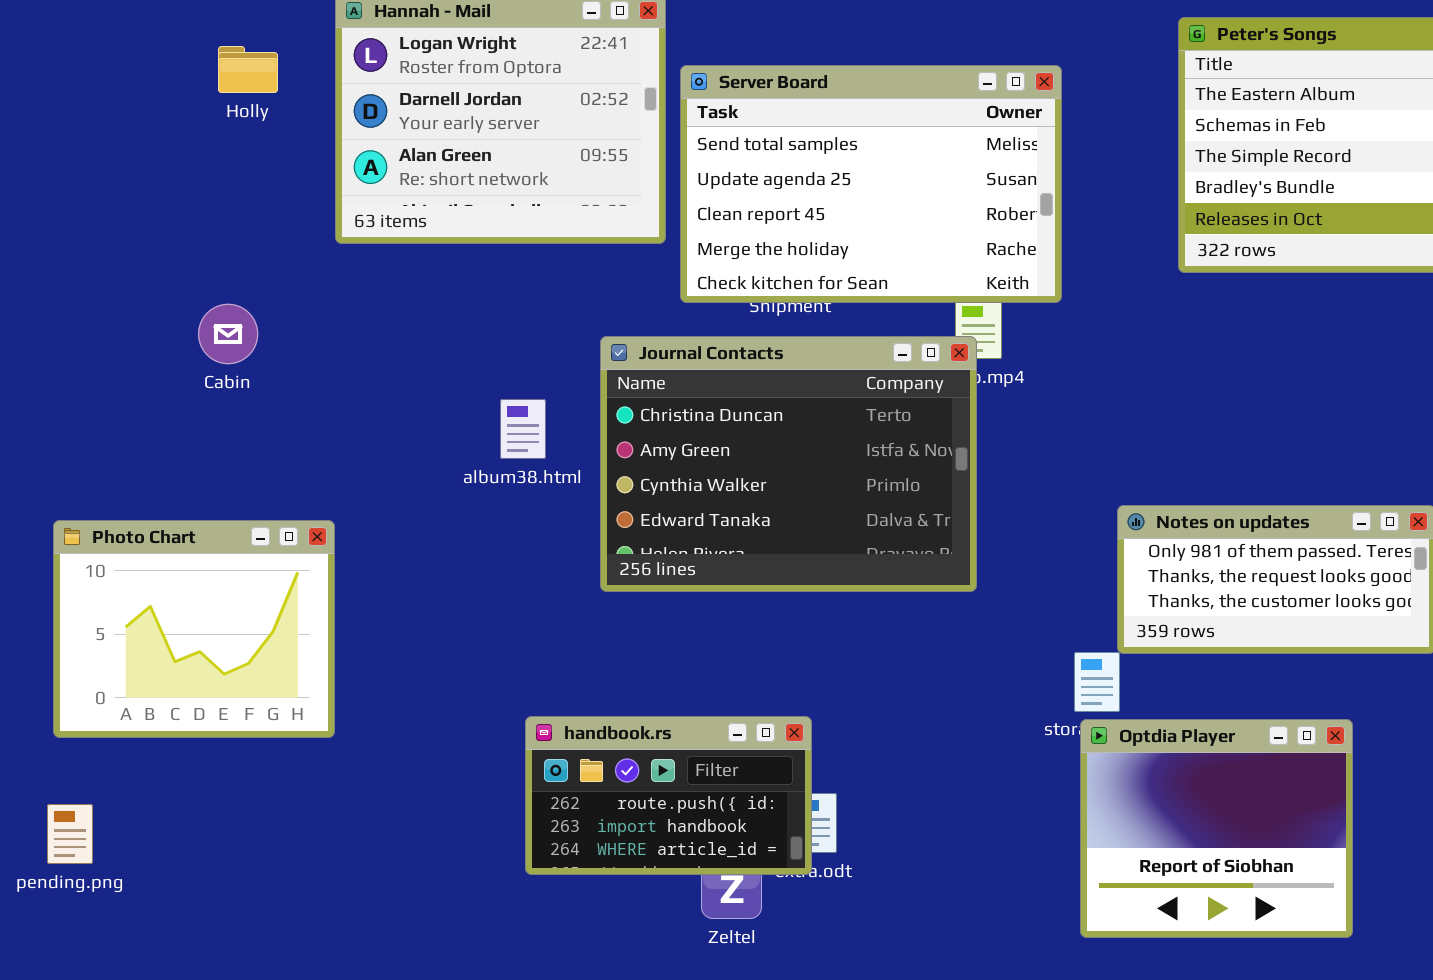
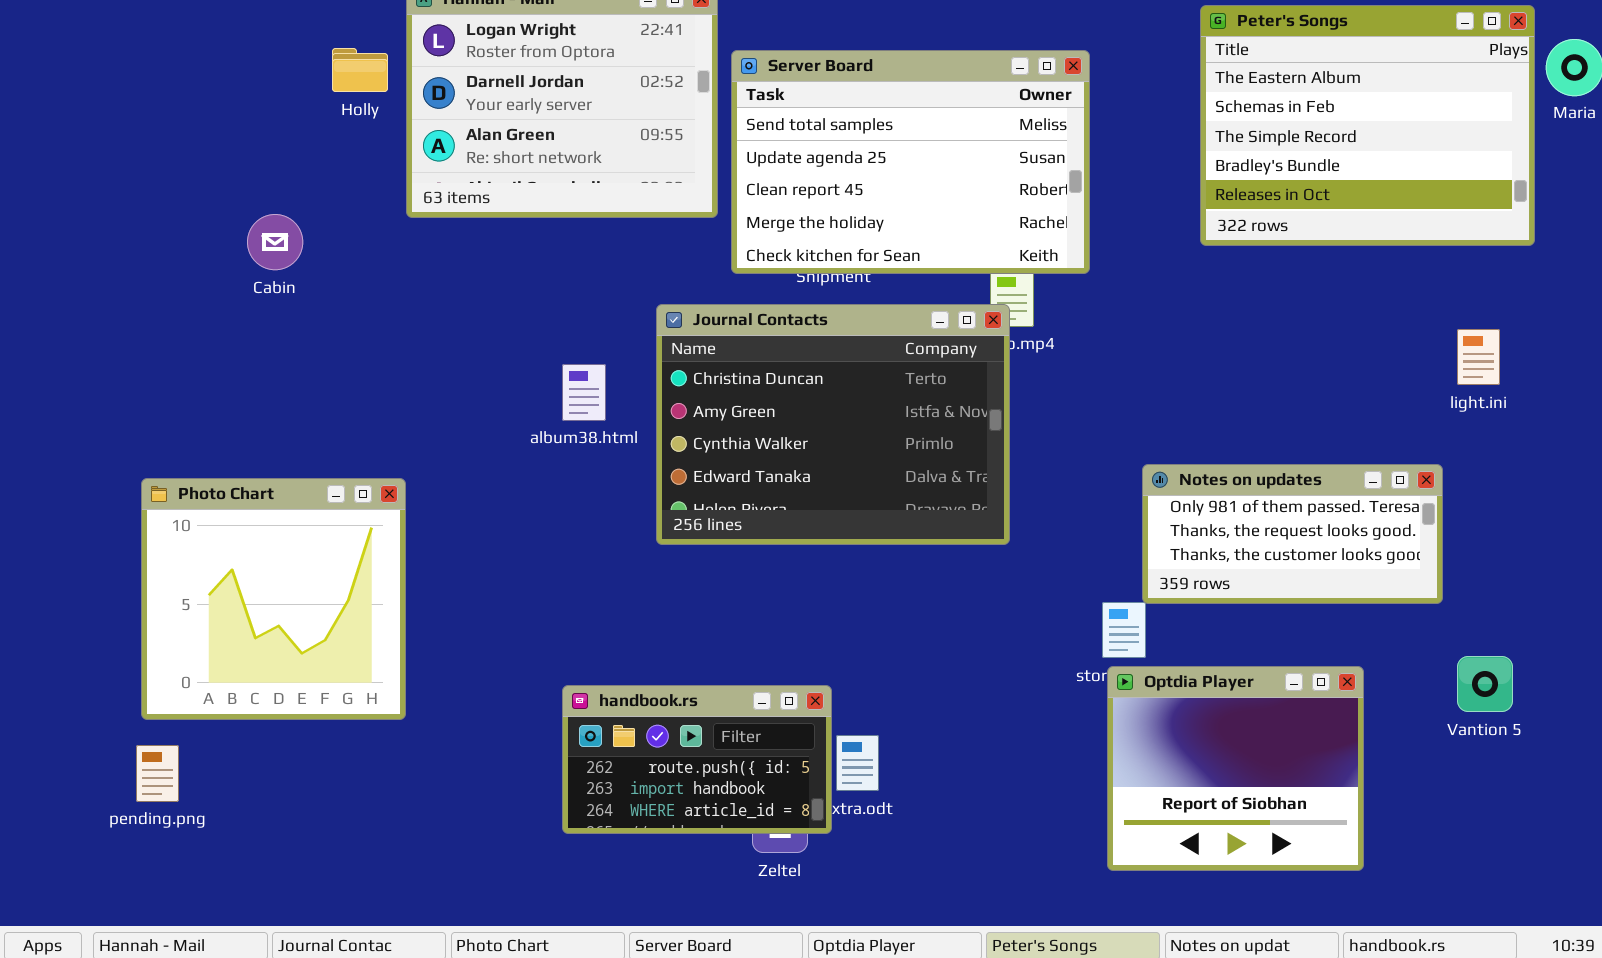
Holly: [218,46,278,93] -> [332,48,388,92], moved
Cabin: [198,304,258,364] -> [247,214,303,270], moved
Photo Chart: [53,520,335,738] -> [141,478,406,720], resized
handbook.rs: [525,716,812,875] -> [562,685,832,834], moved

